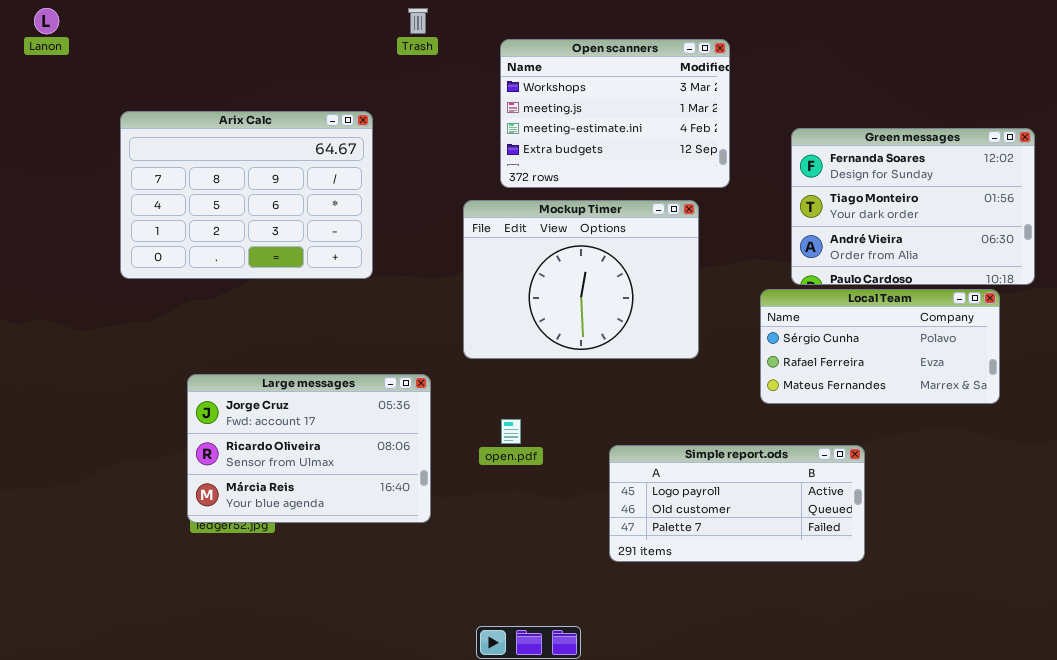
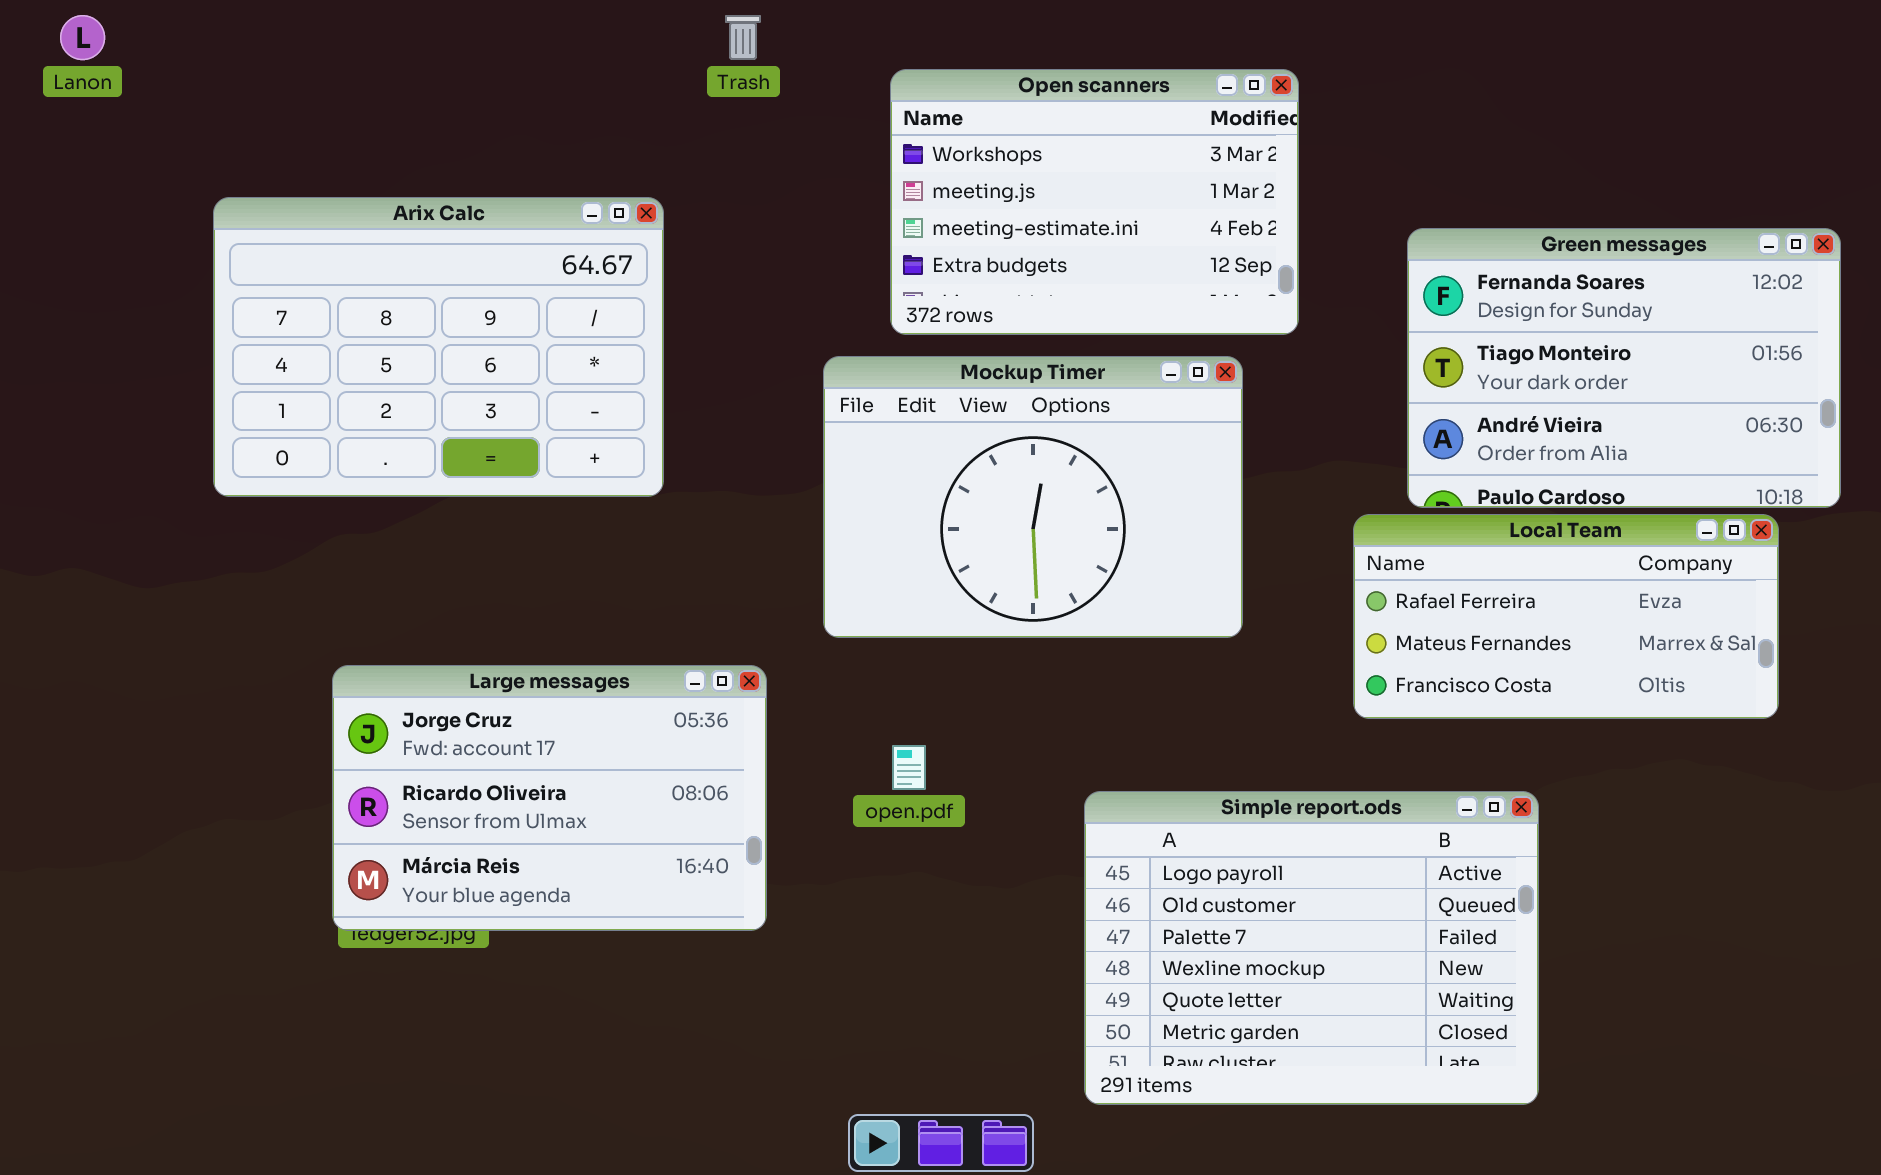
Local Team: [760,289,1000,404] -> [1353,514,1779,719], scrolled down 1 row
Simple report.ods: [609,445,865,562] -> [1084,791,1539,1105], resized

